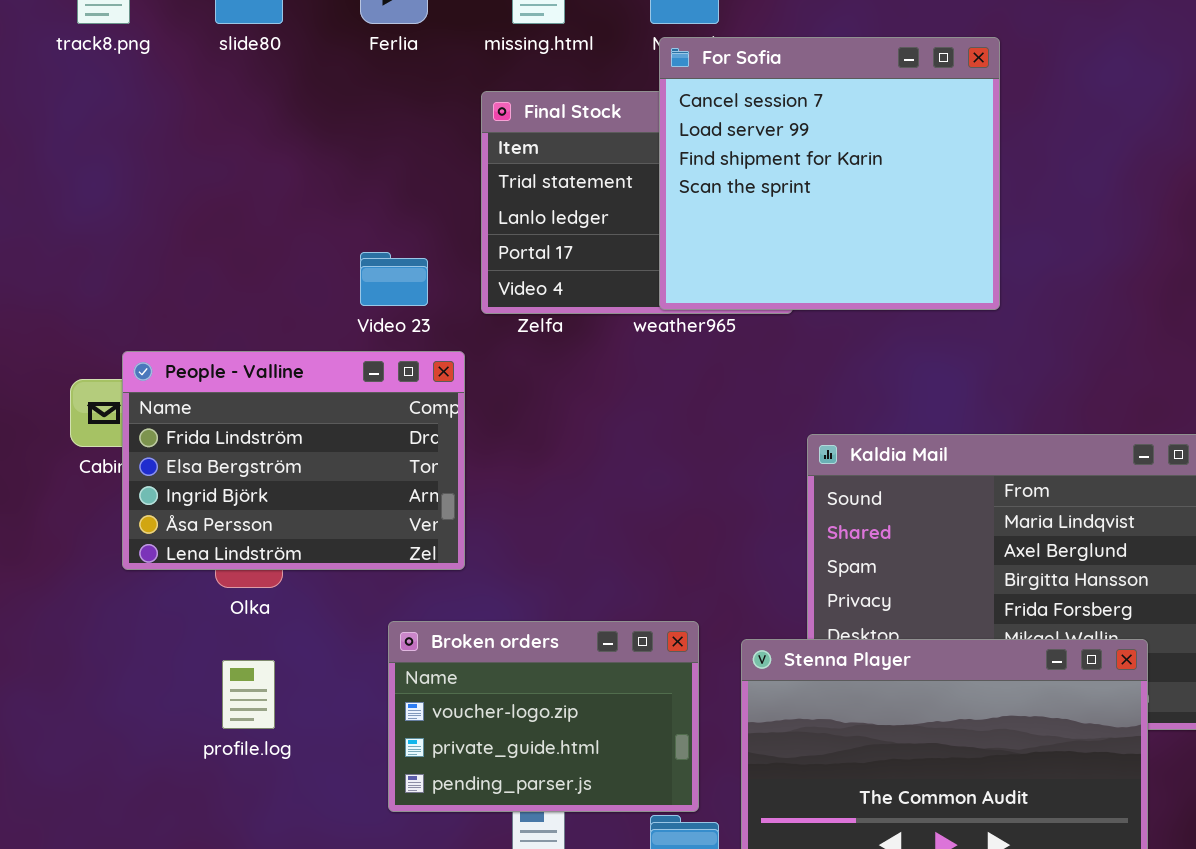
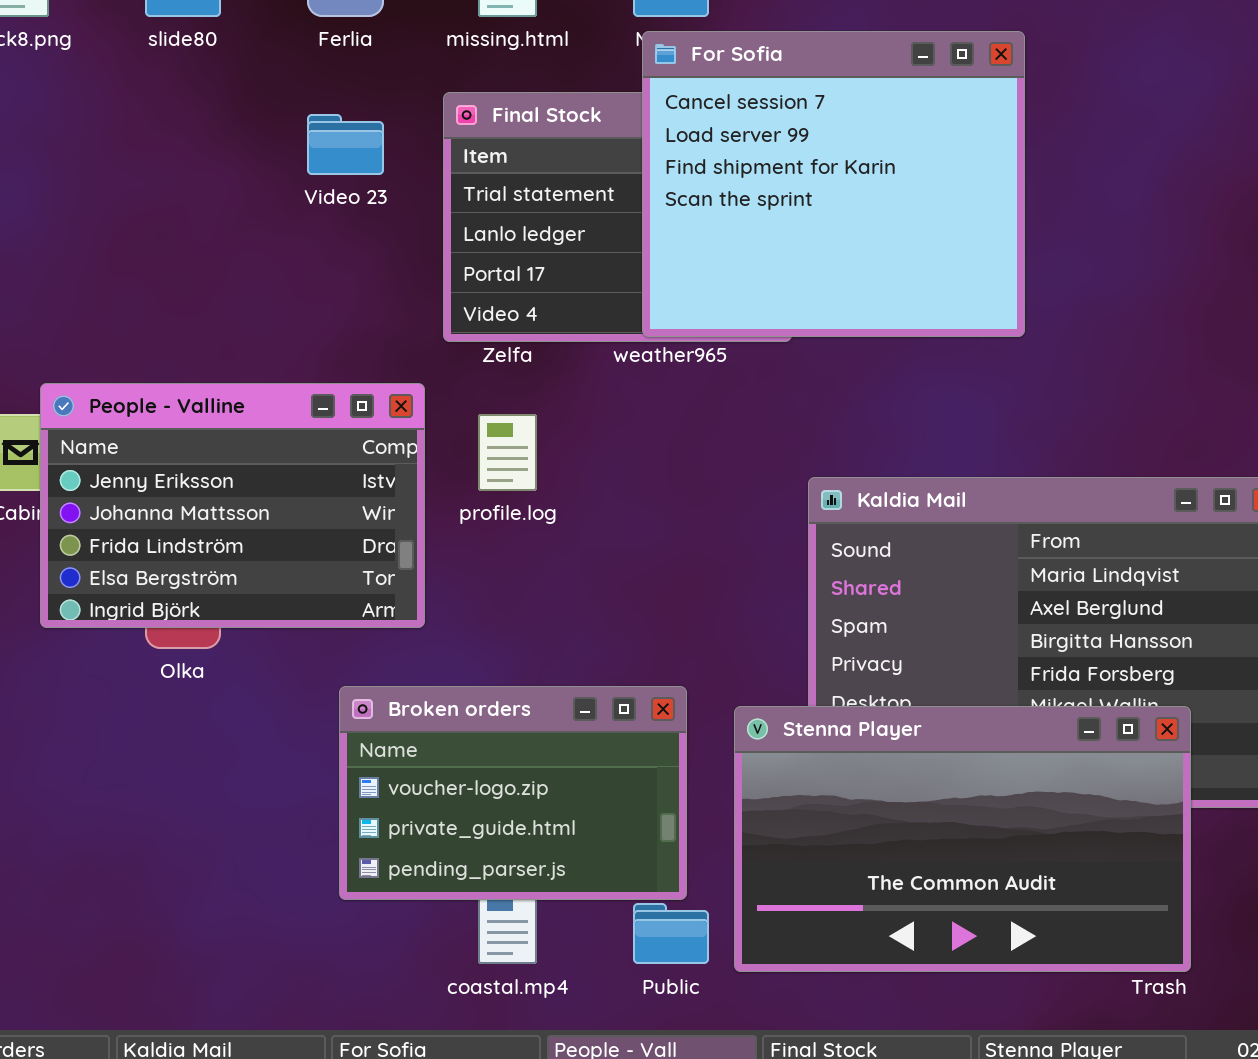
Video 23: [360,252,428,306] -> [307,114,384,175], moved
People - Valline: [122,351,465,570] -> [40,383,425,628], scrolled up 2 rows
profile.log: [222,660,275,729] -> [478,414,537,491], moved

